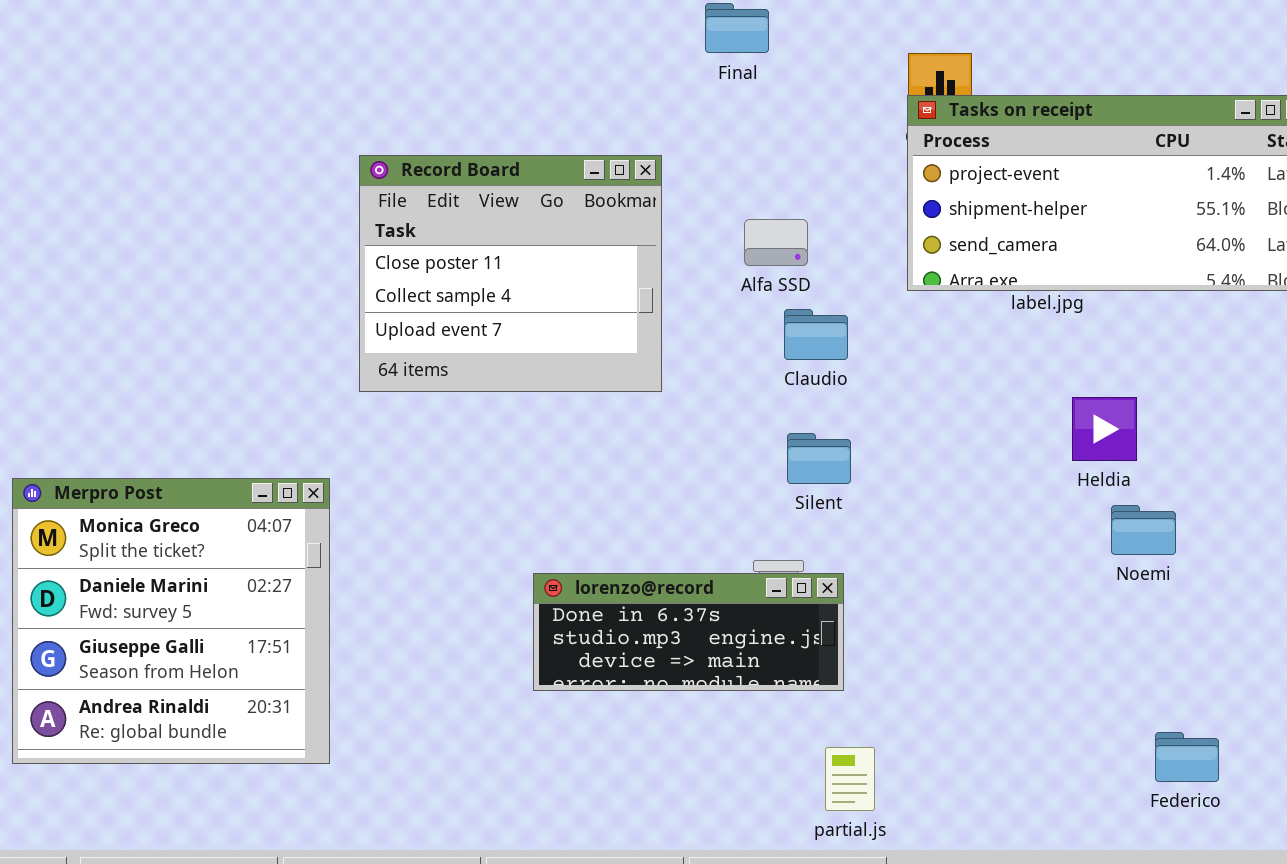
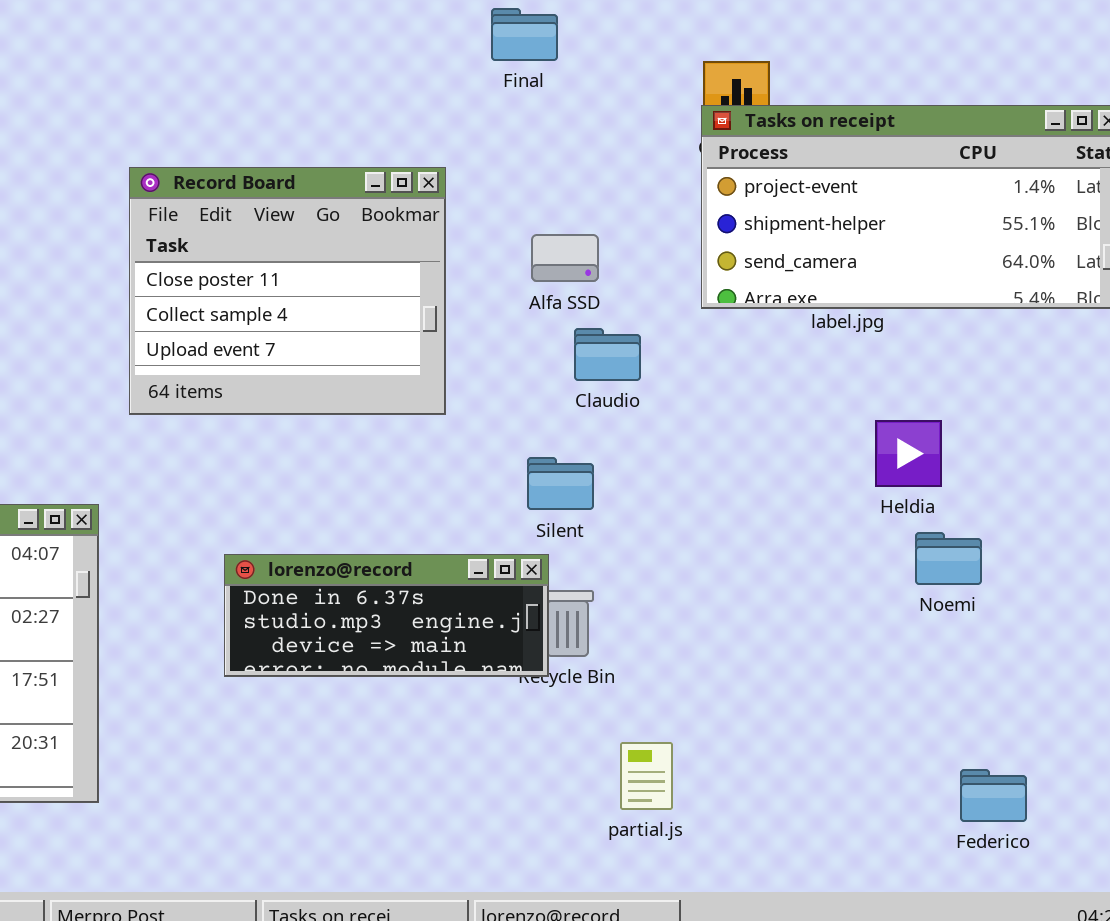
Silent: [787,433,851,484] -> [527,457,594,510], moved
lorenzo@record: [533,573,844,691] -> [224,554,549,677], moved
partial.js: [825,747,875,811] -> [620,742,673,810], moved

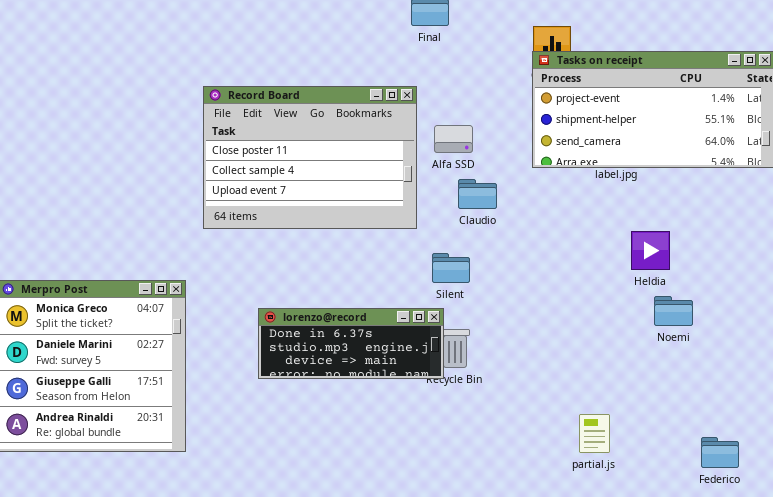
Record Board: [129,167,446,415] -> [203,86,417,229], resized
partial.js: [620,742,673,810] -> [579,414,610,453], moved
Federico: [960,769,1027,822] -> [701,437,739,468], moved

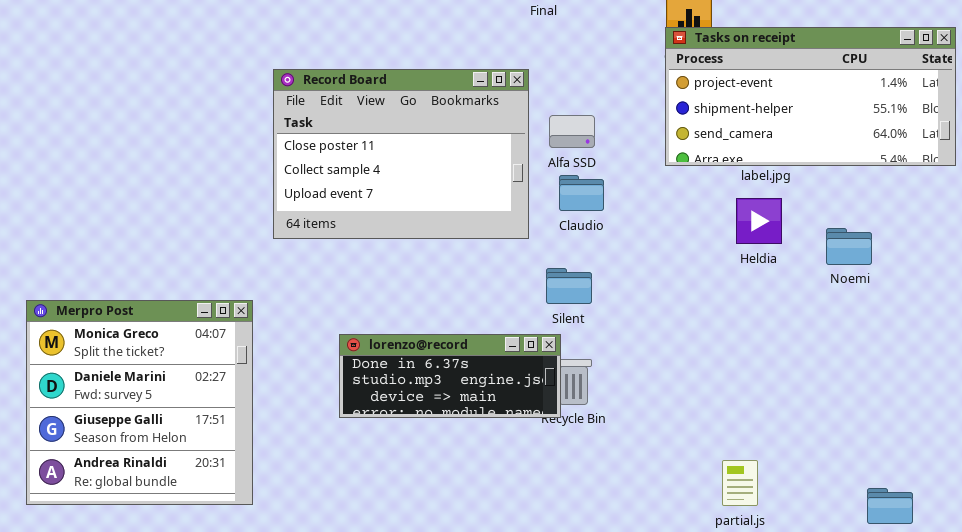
Claudio: [458,179,497,209] -> [559,175,604,211], moved
Heldia: [631,231,670,270] -> [736,198,782,244], moved
Noemi: [654,296,693,326] -> [826,228,872,265], moved

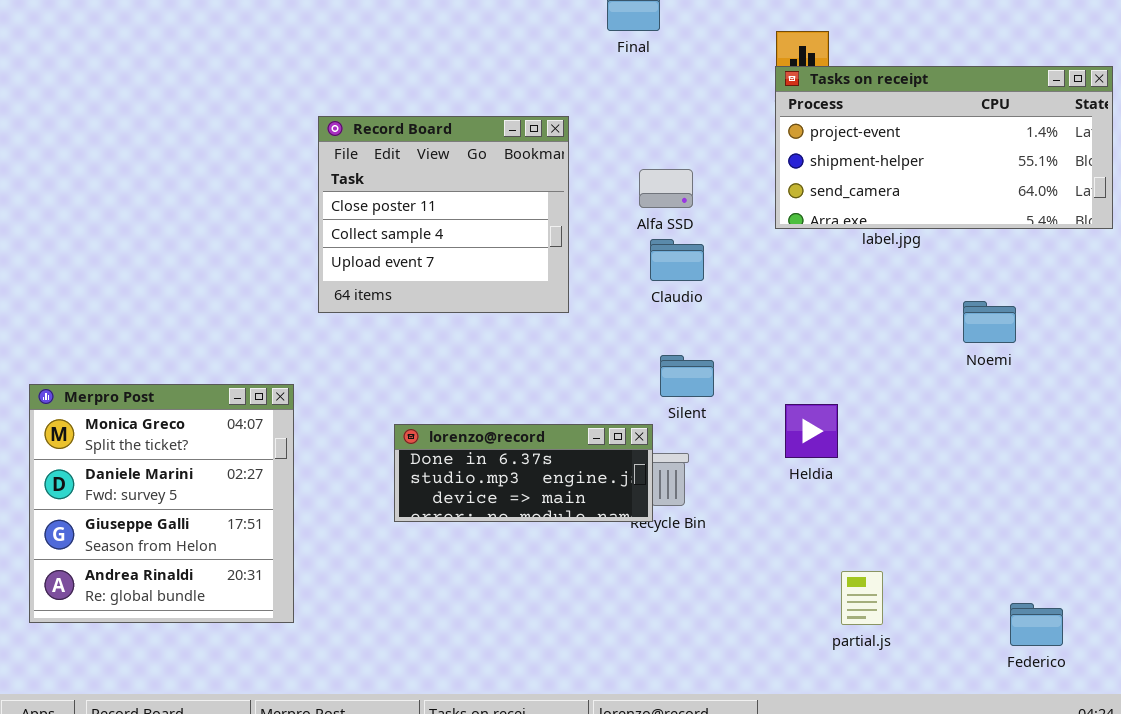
Record Board: [273,69,529,239] -> [318,116,569,313], resized
Heldia: [736,198,782,244] -> [785,404,838,458], moved
Silent: [546,268,592,304] -> [660,355,714,397], moved

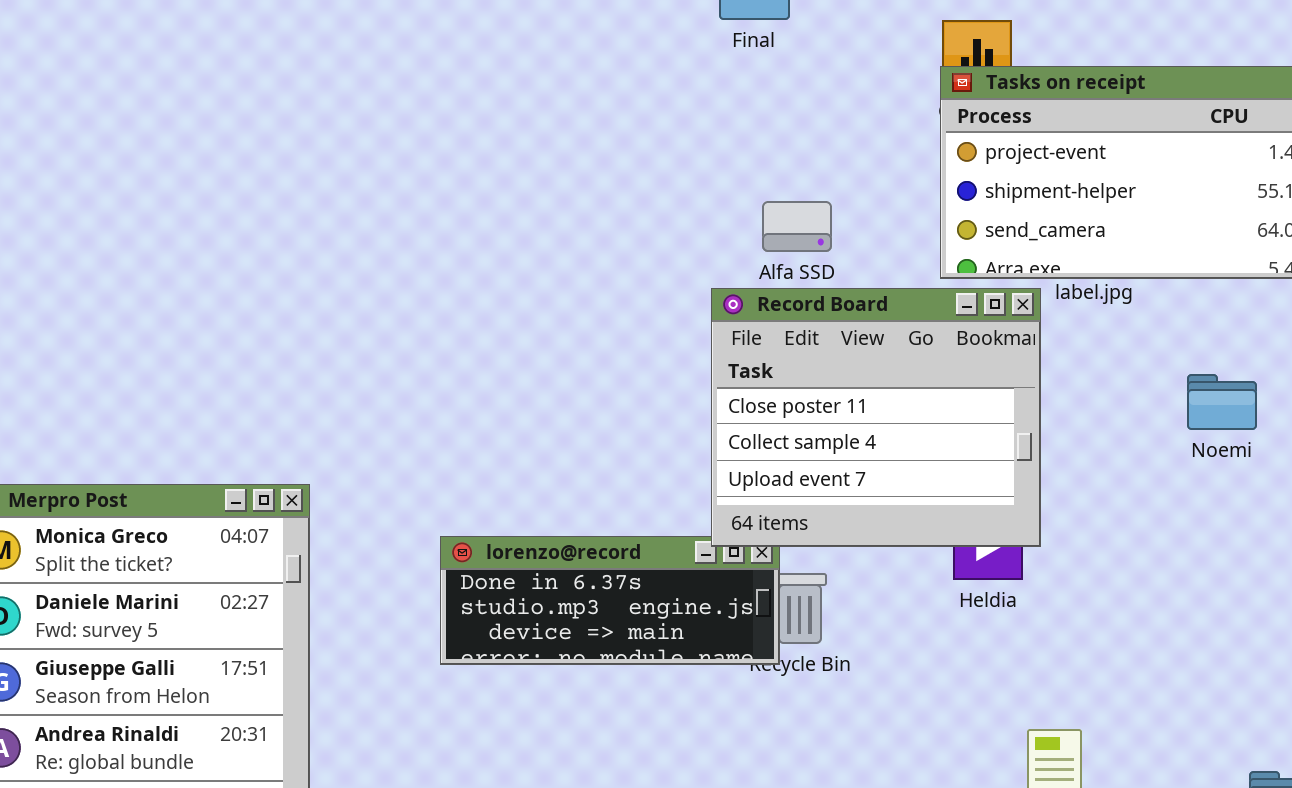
Record Board: [318,116,569,313] -> [711,288,1041,547], moved

